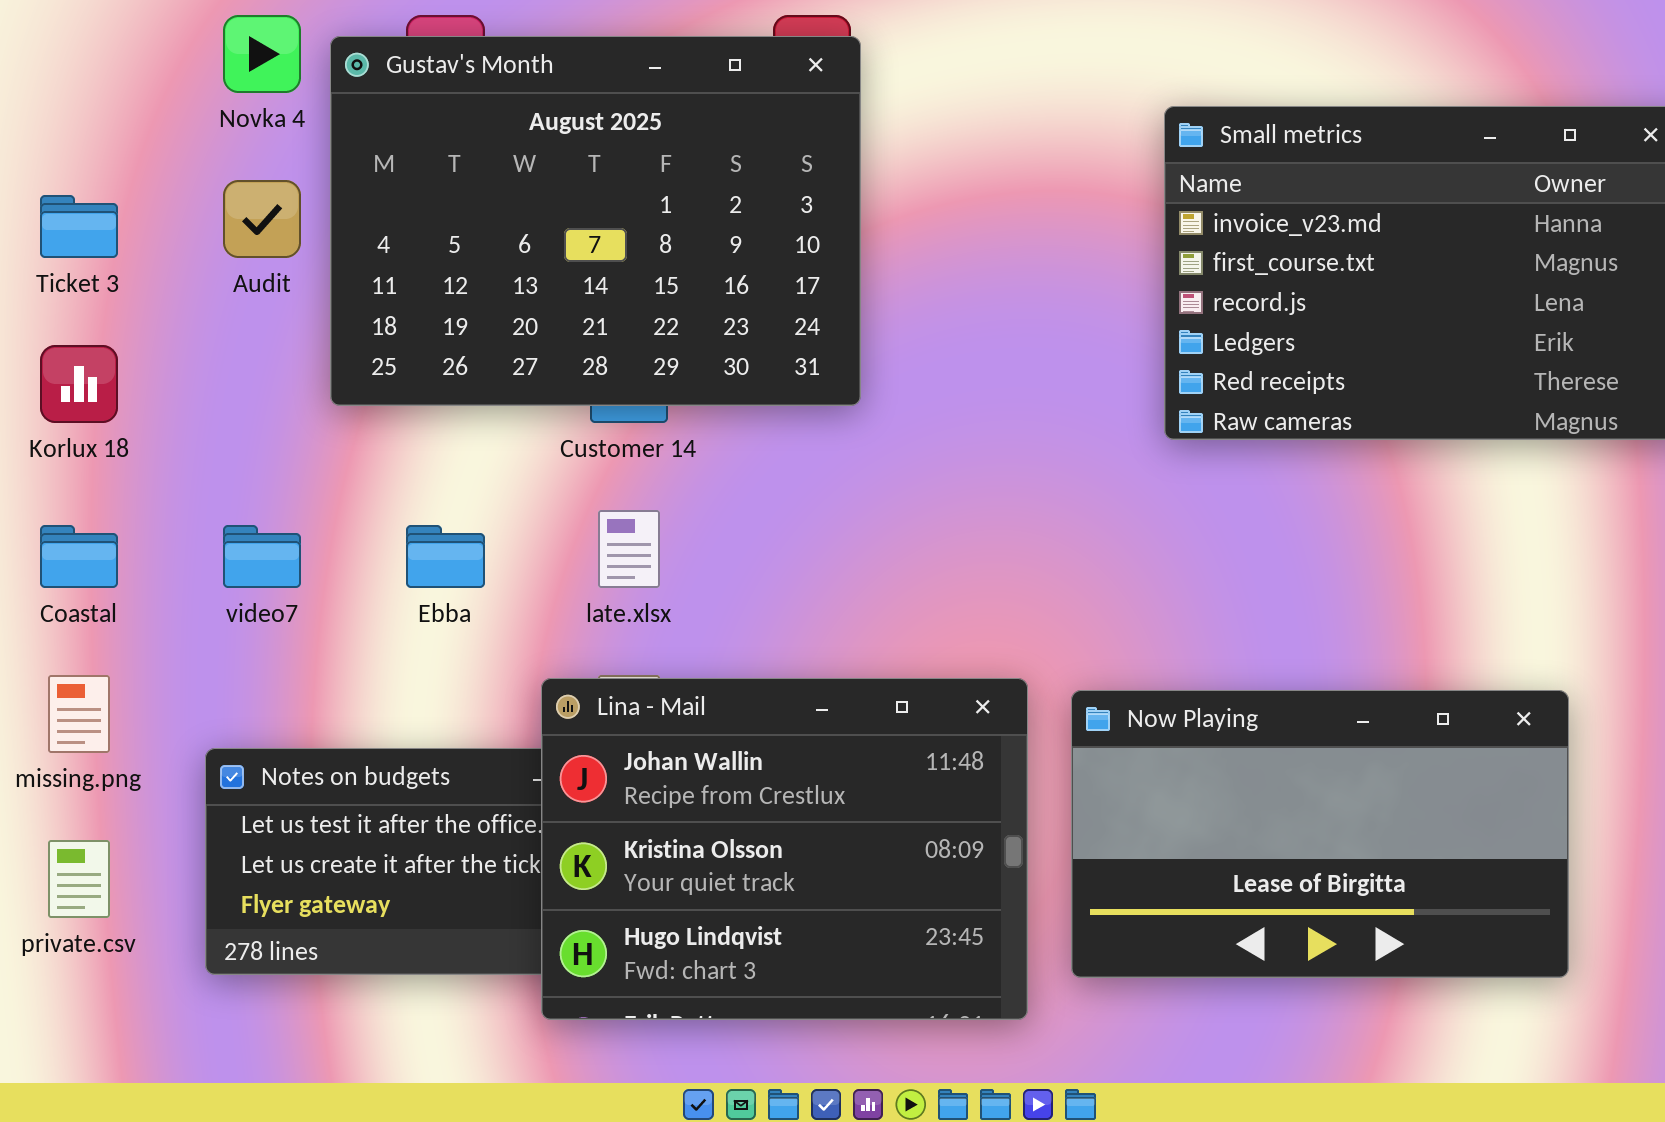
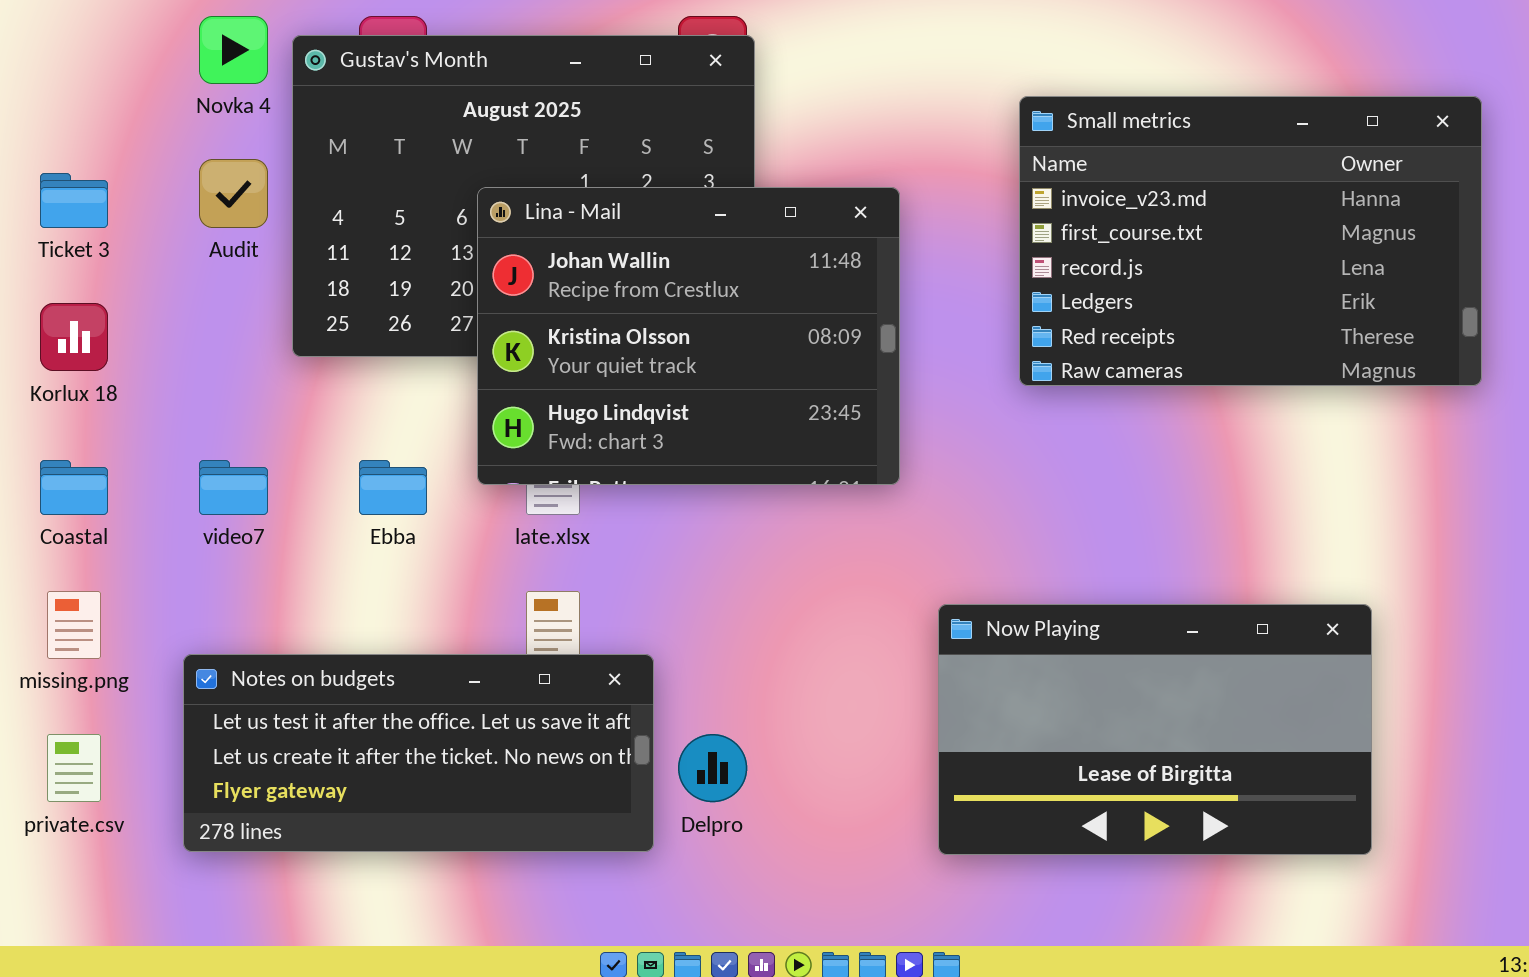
Lina - Mail: [541,678,1028,1020] -> [477,187,900,485], moved

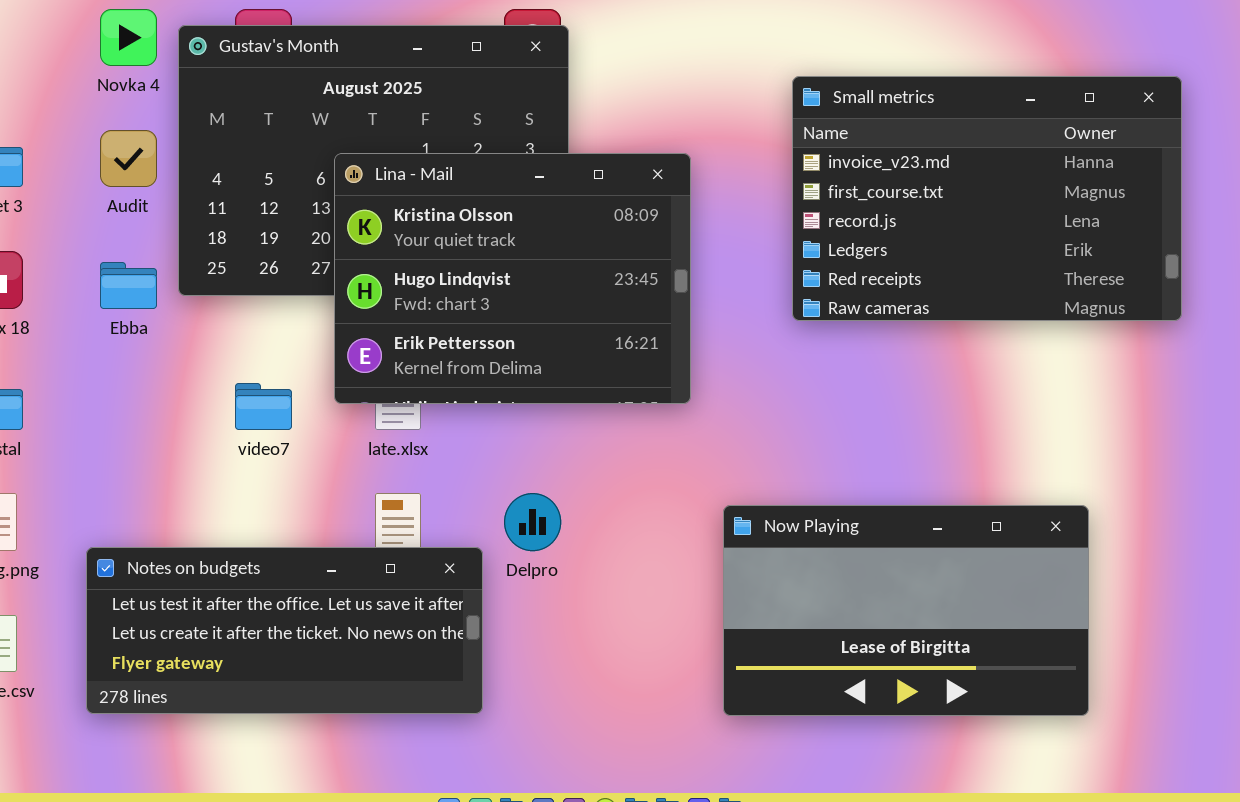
Lina - Mail: [477,187,900,485] -> [334,153,691,404], scrolled down 1 row
video7: [199,460,268,515] -> [235,383,292,430], moved
Ebba: [359,460,427,515] -> [100,262,157,309], moved
Delpro: [678,734,747,802] -> [504,493,561,551], moved

